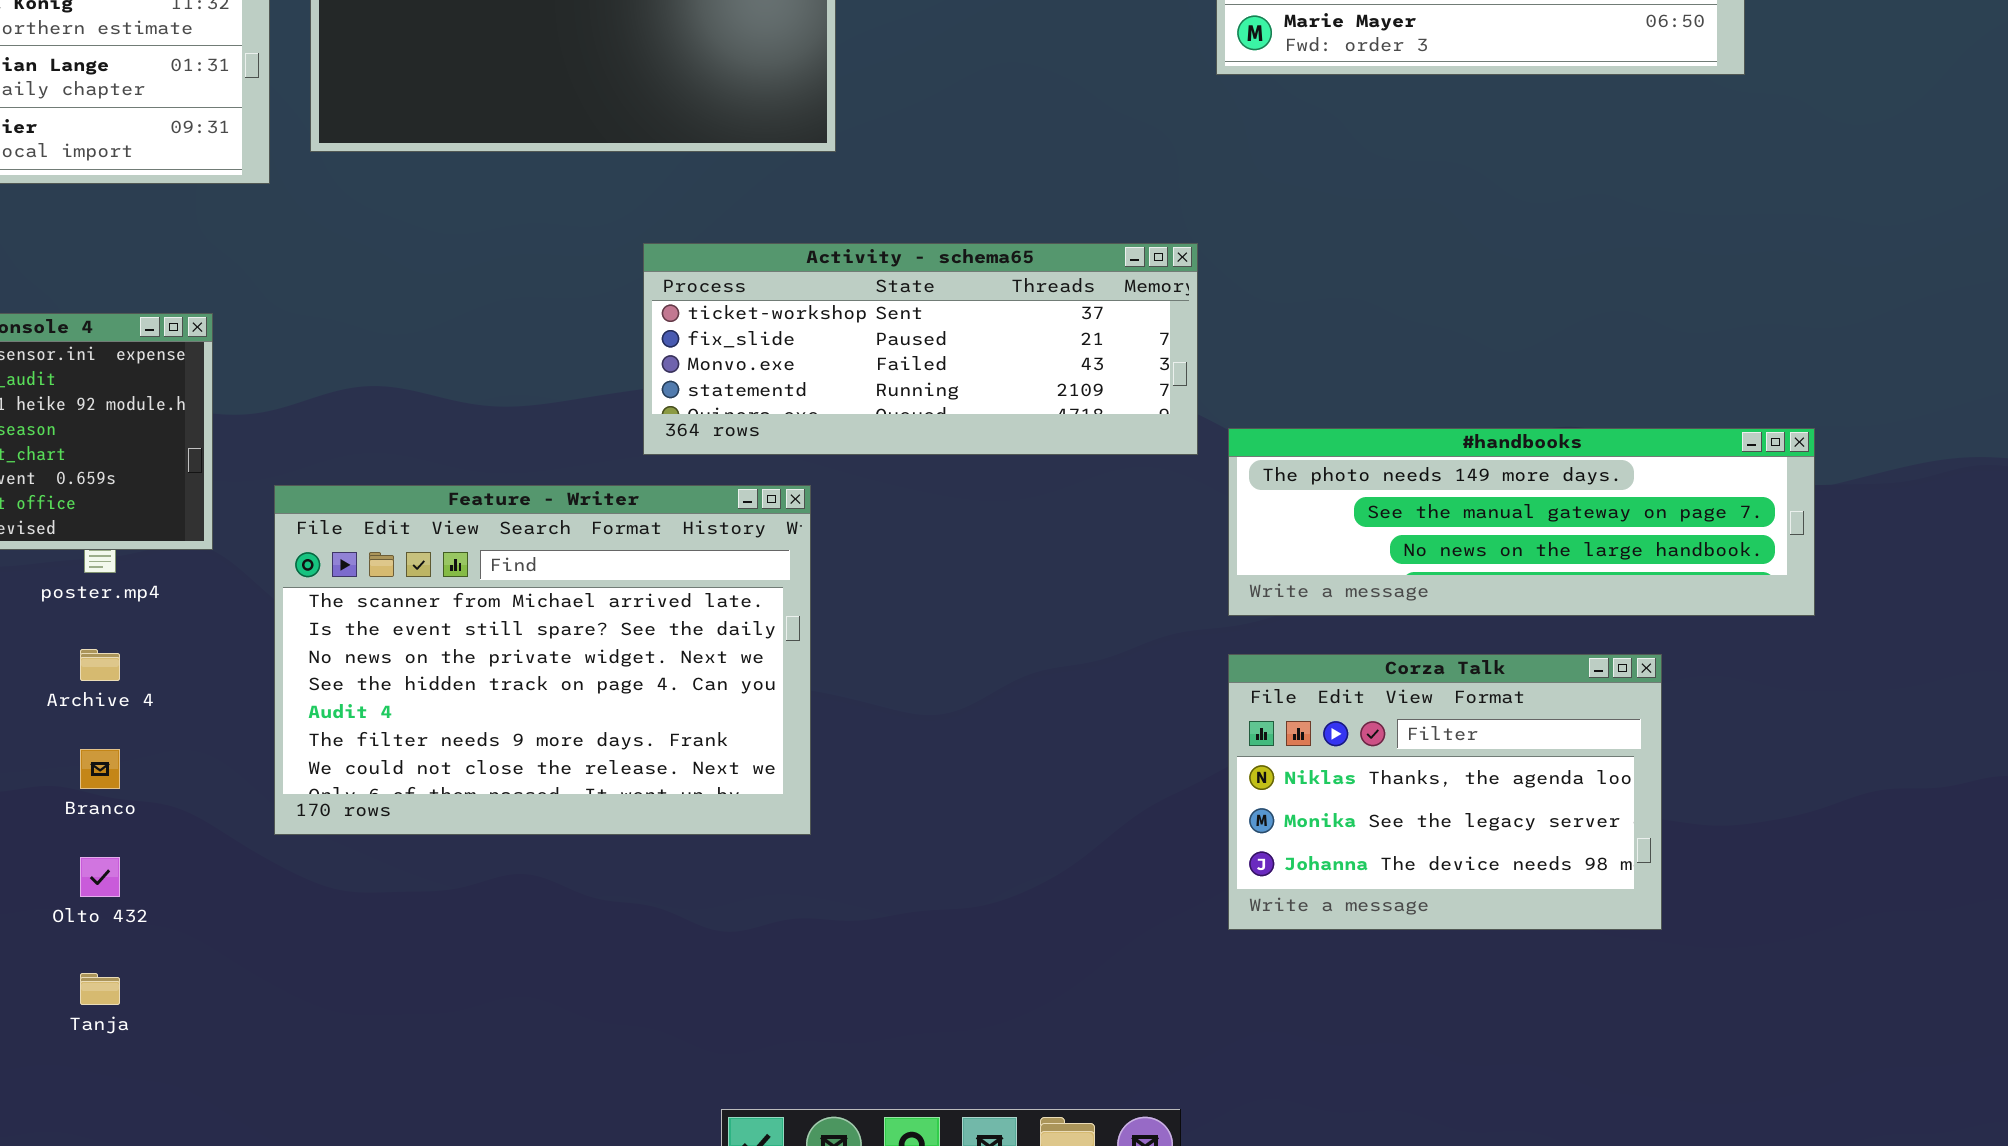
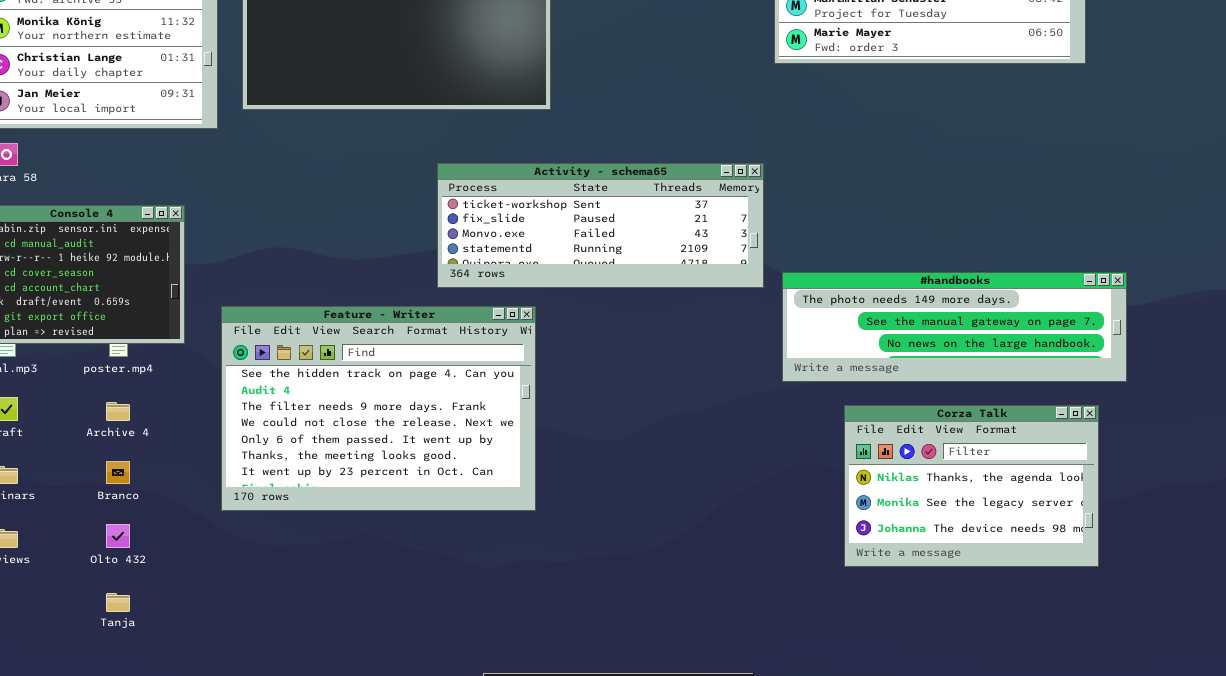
Feature - Writer: [274,485,811,835] -> [221,306,536,511], scrolled down 3 rows
Corza Talk: [1228,654,1662,930] -> [844,405,1099,567], moved

